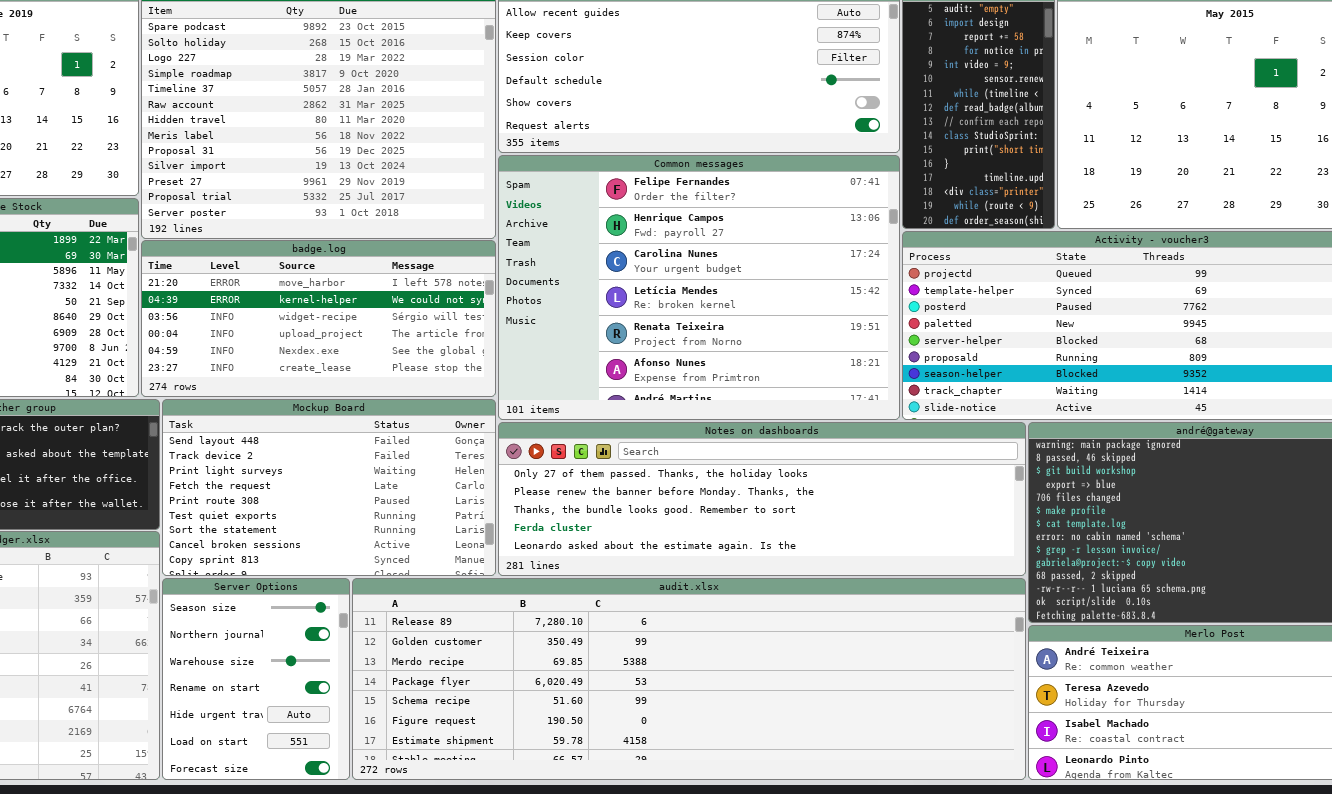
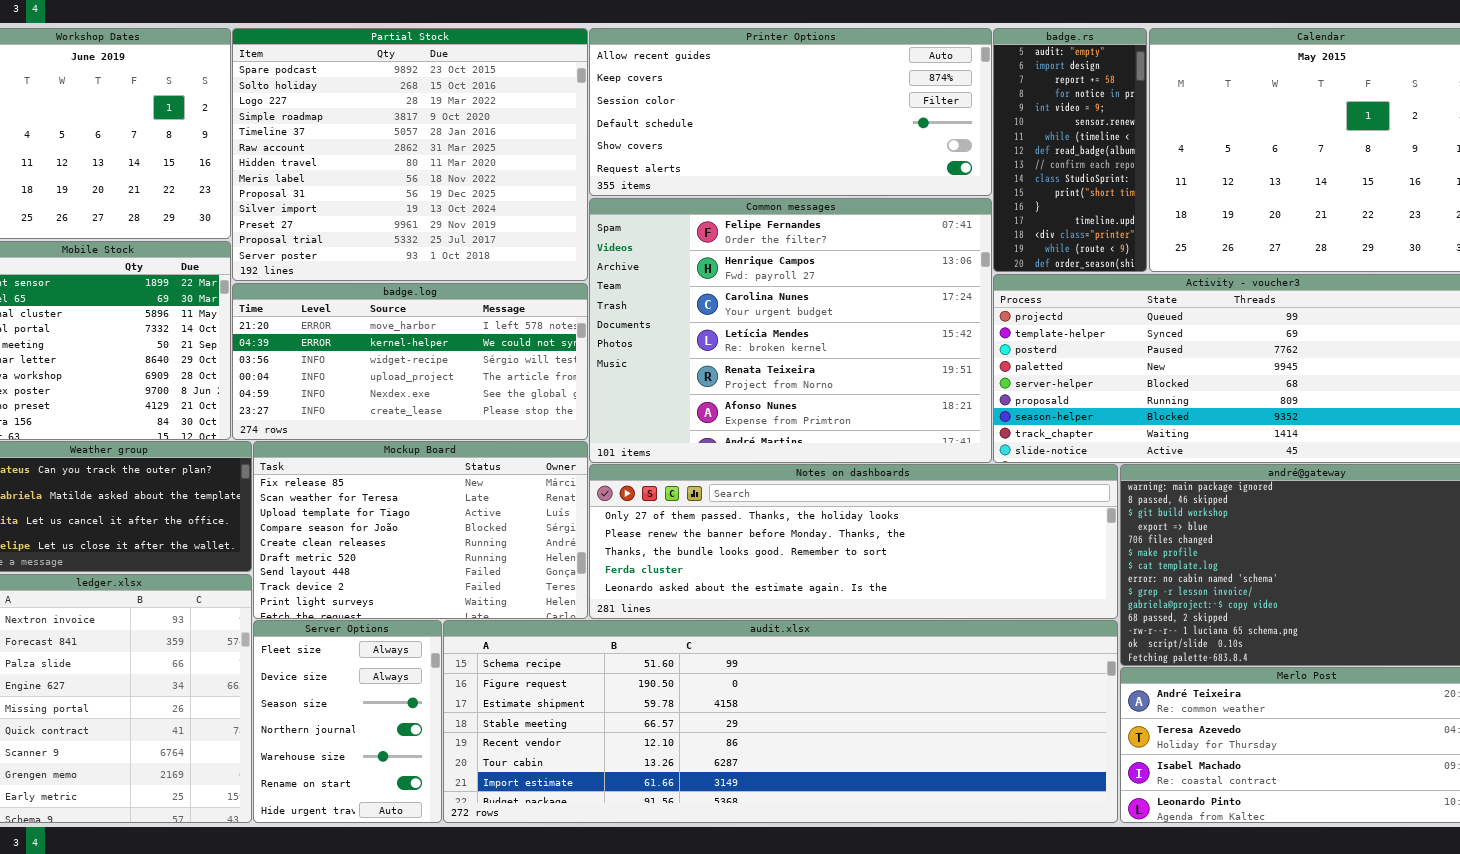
Mockup Board: [162,399,496,576] -> [253,441,588,619], scrolled up 6 rows
Server Options: [162,578,350,780] -> [253,620,442,823], scrolled up 2 rows
audit.xlsx: [352,578,1026,780] -> [443,620,1118,823], scrolled down 4 rows

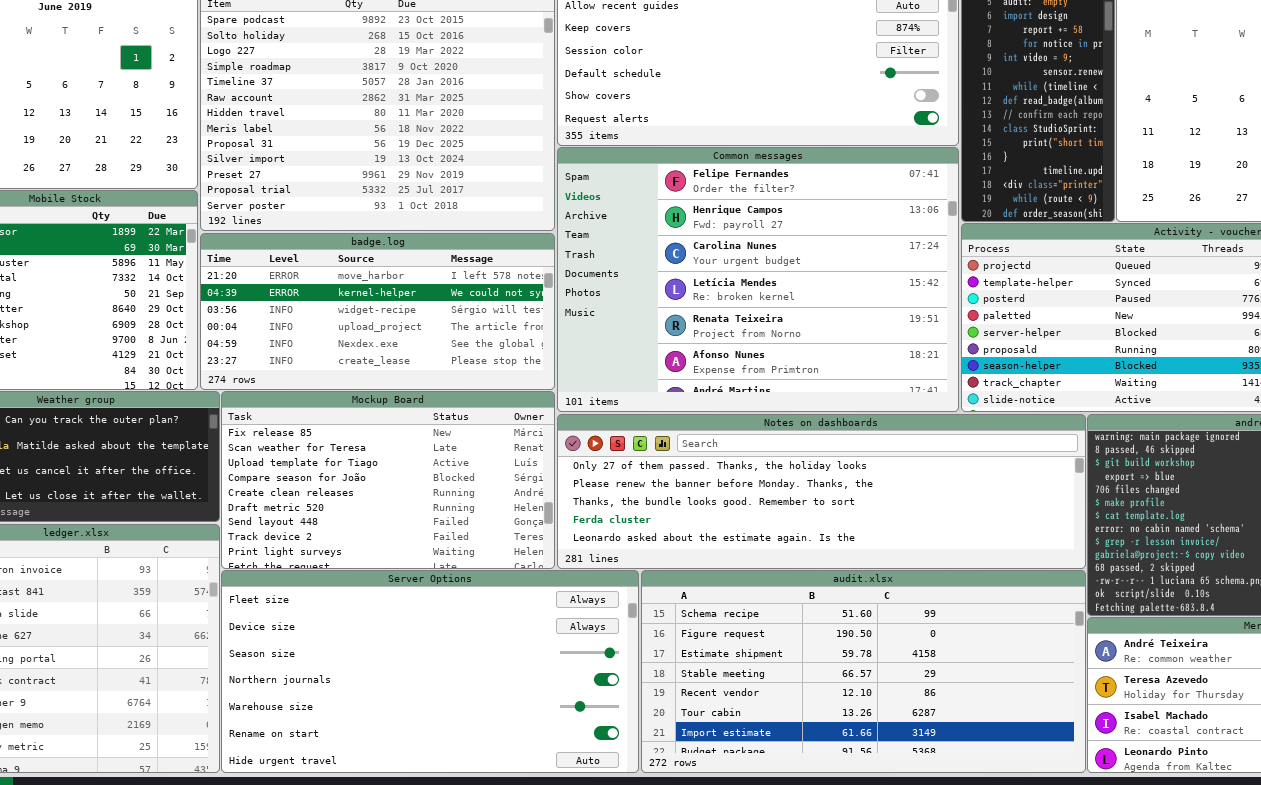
Server Options: [253,620,442,823] -> [221,570,639,773], resized
audit.xlsx: [443,620,1118,823] -> [641,570,1086,773], resized

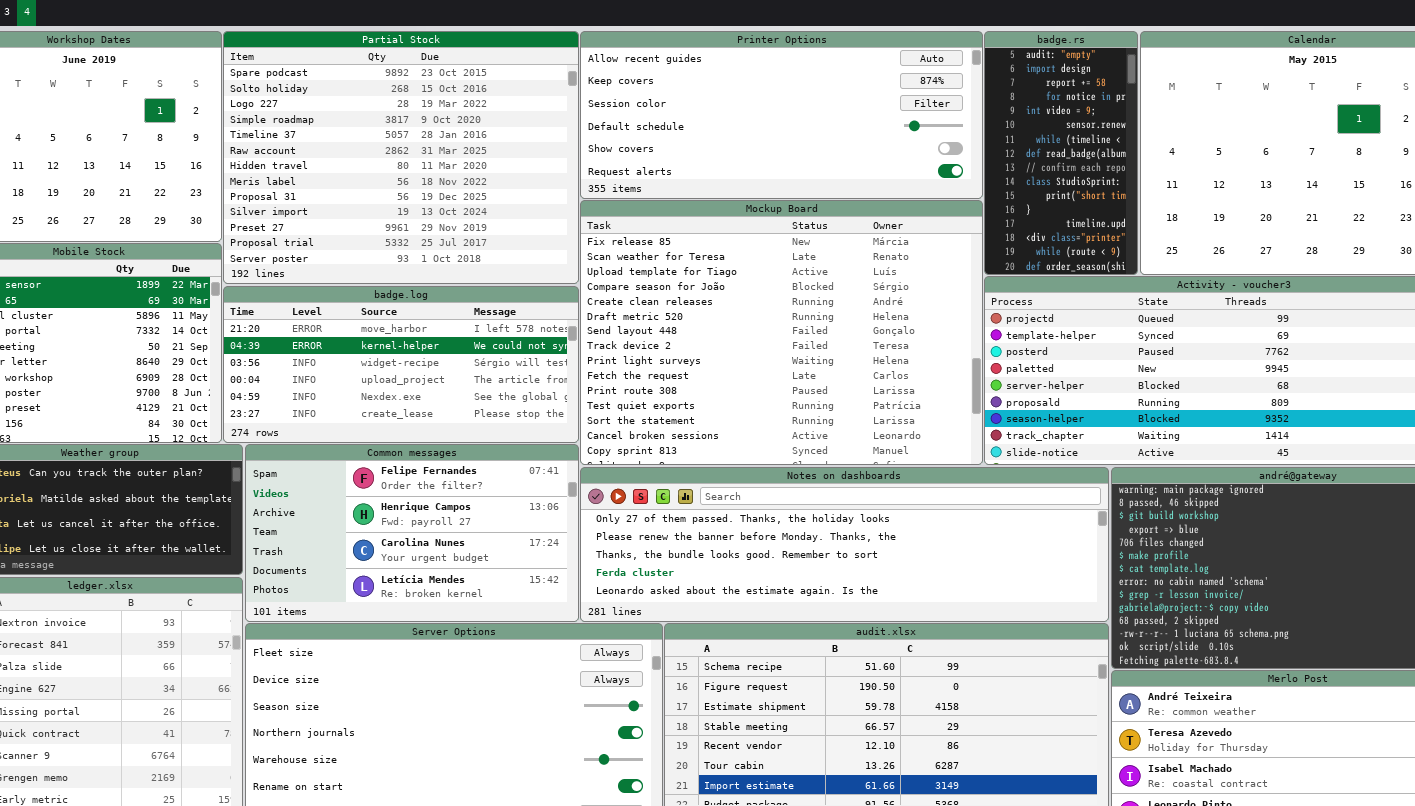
Common messages: [557,147,959,412] -> [245,444,579,622], moved, resized
Mockup Board: [221,391,555,569] -> [580,200,983,465], moved, resized

